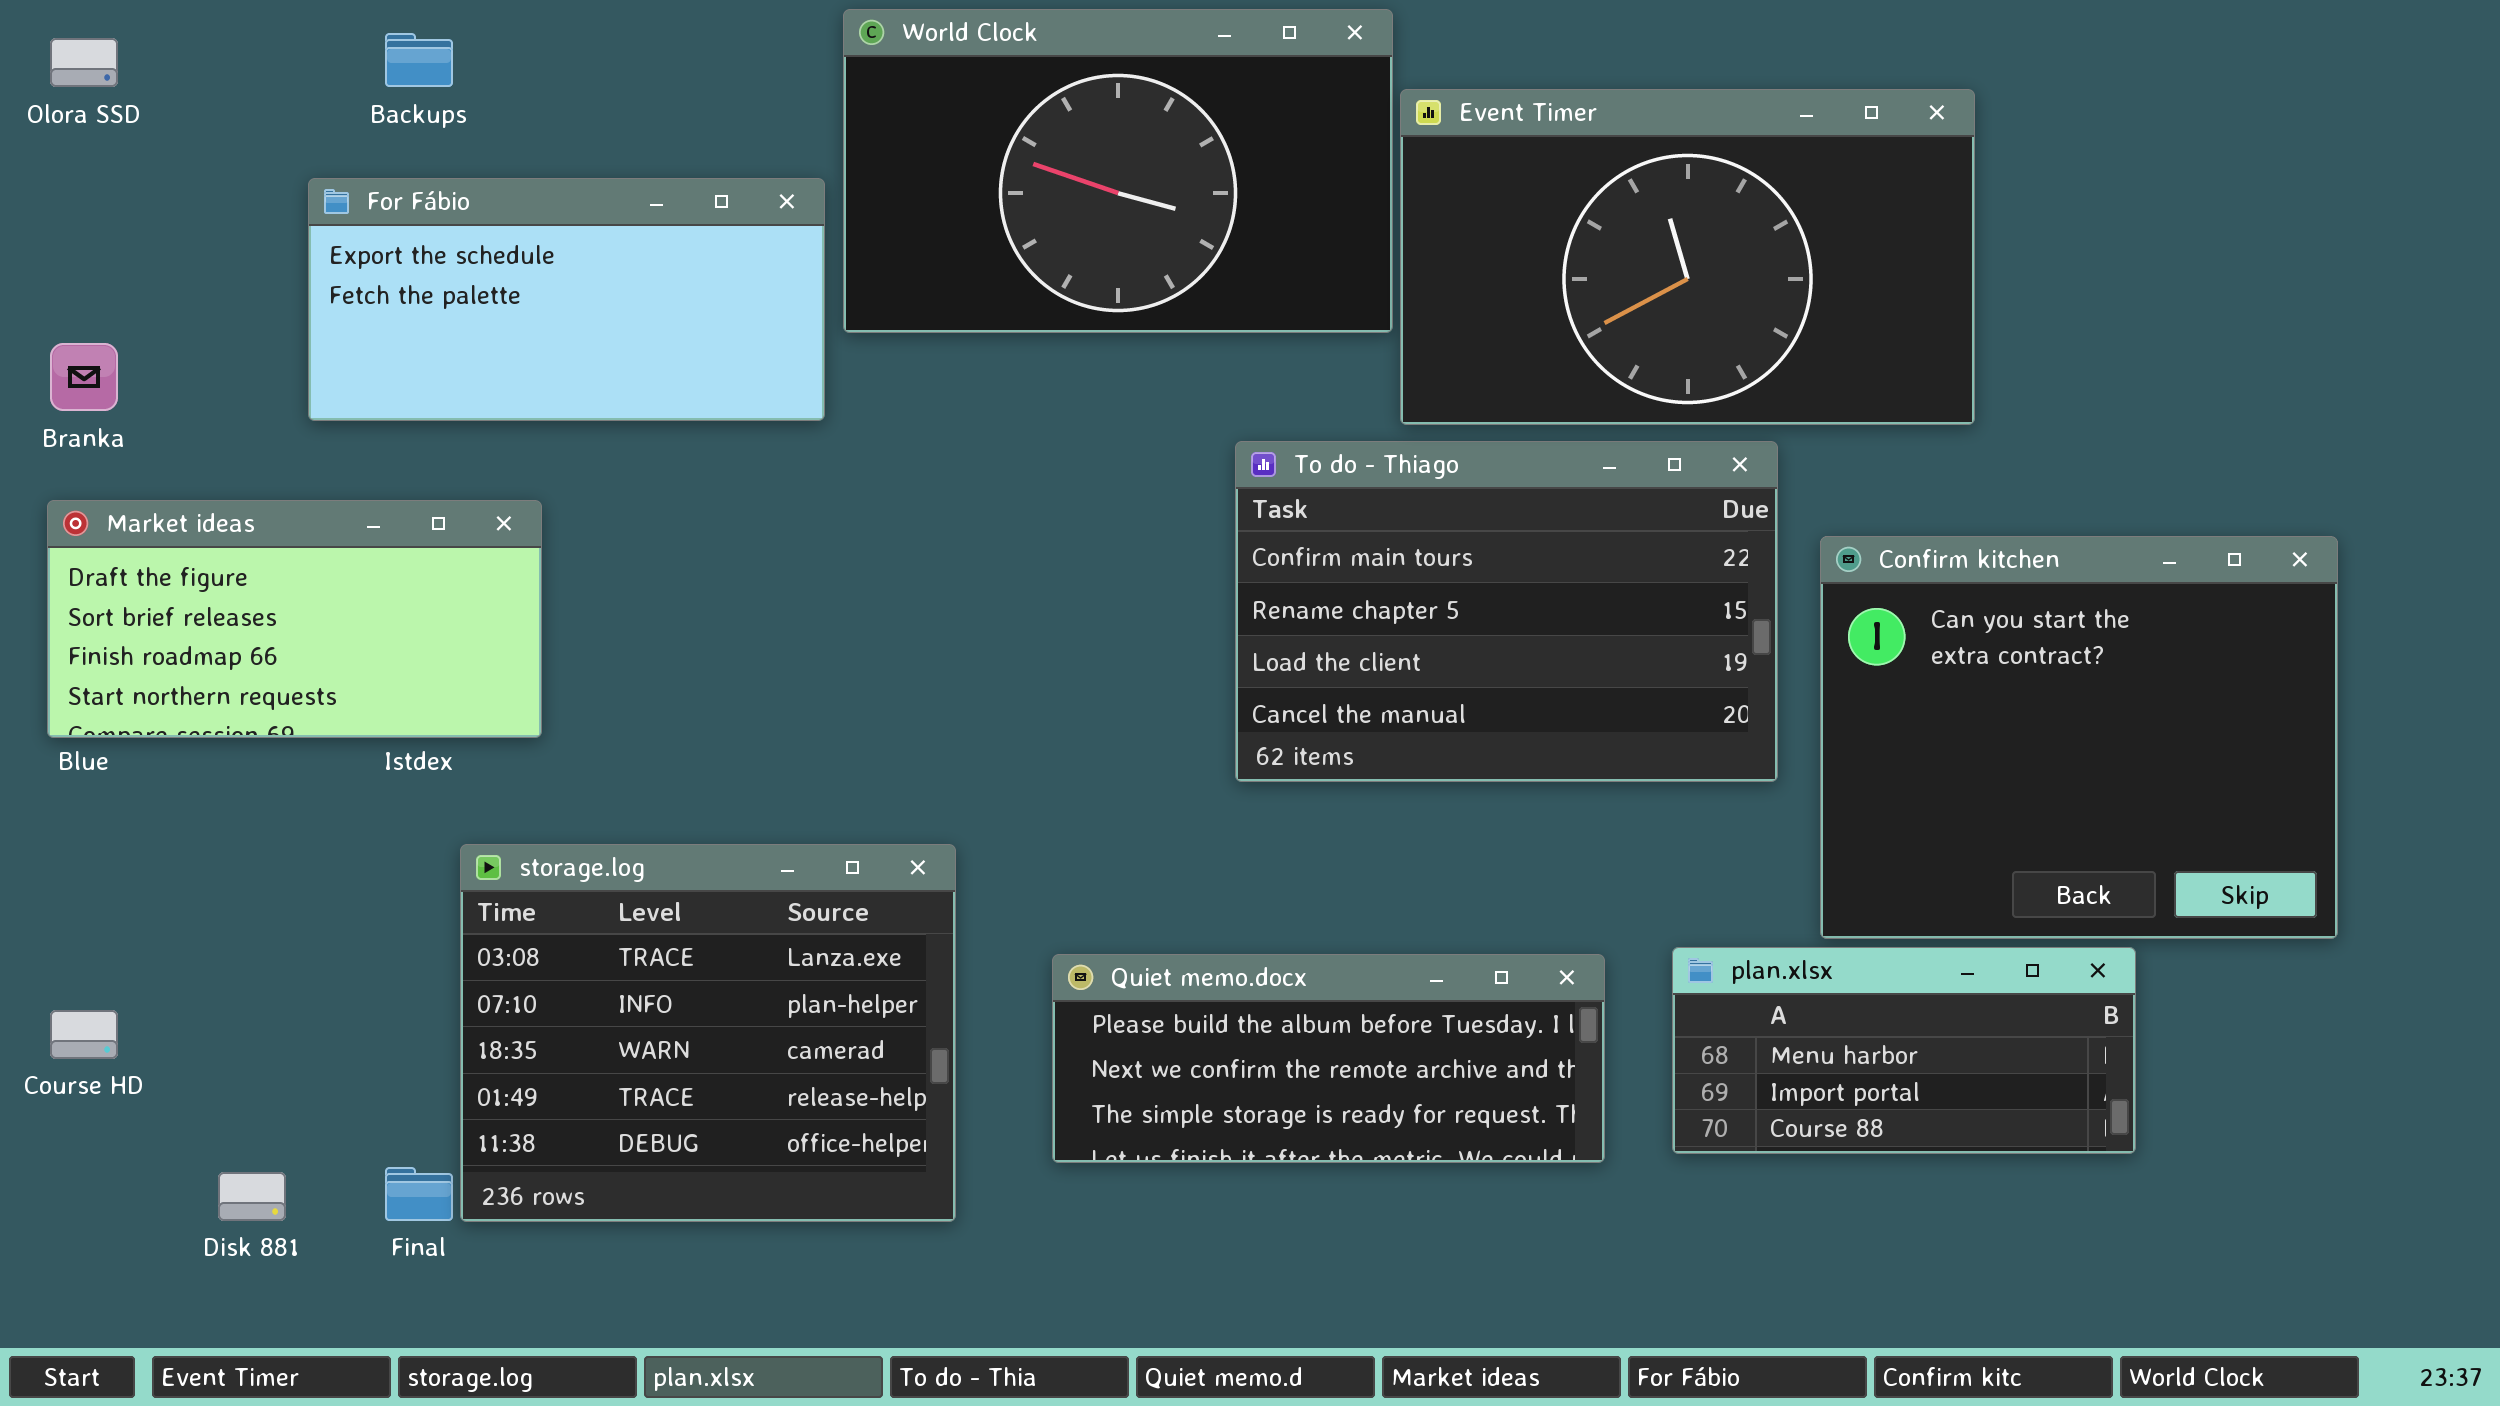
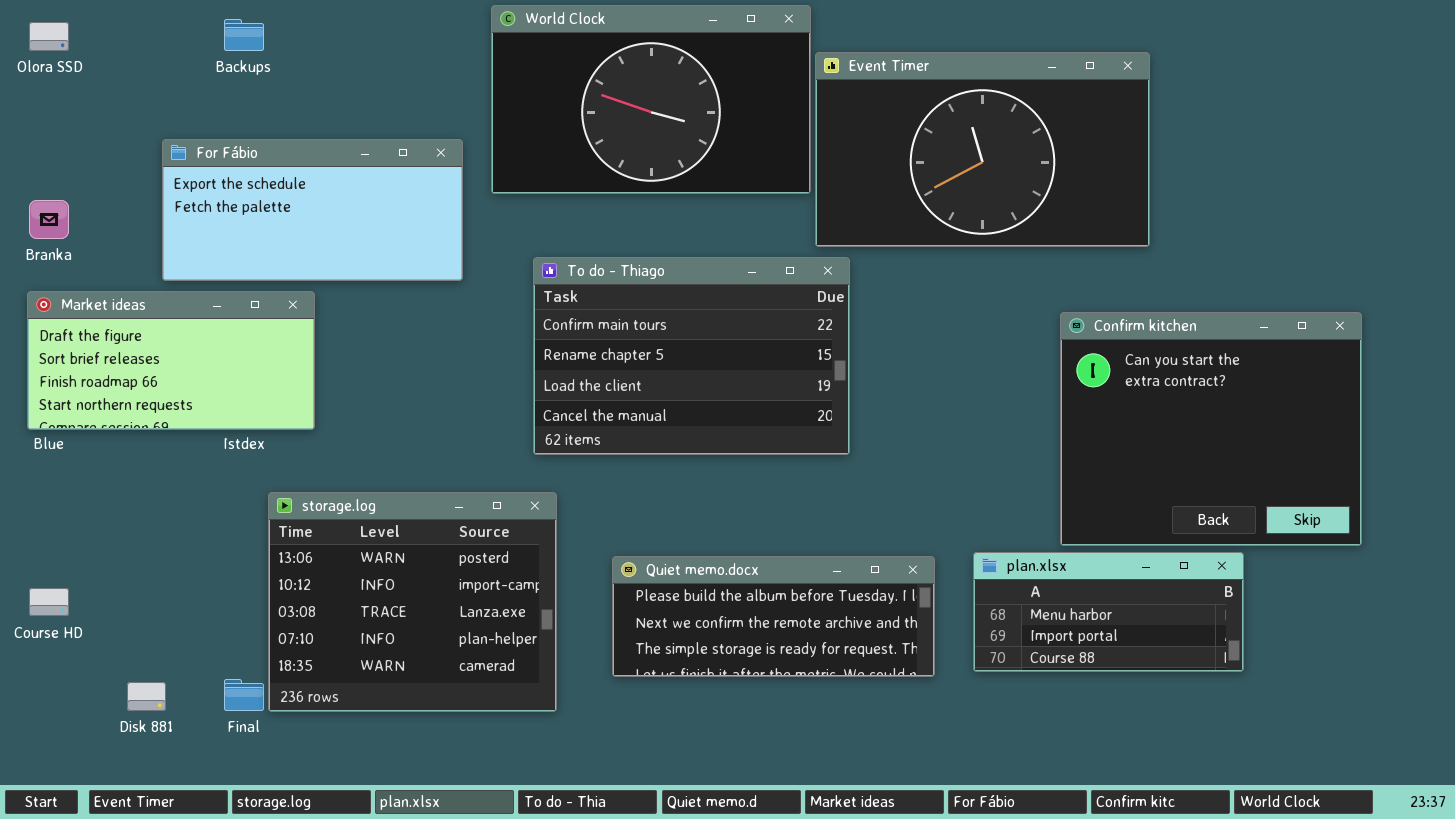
For Fábio: [308,178,825,421] -> [162,139,463,281], moved
To do - Thiago: [1235,441,1778,782] -> [533,257,850,455], moved
storage.log: [460,844,956,1222] -> [268,492,557,712], scrolled up 2 rows

